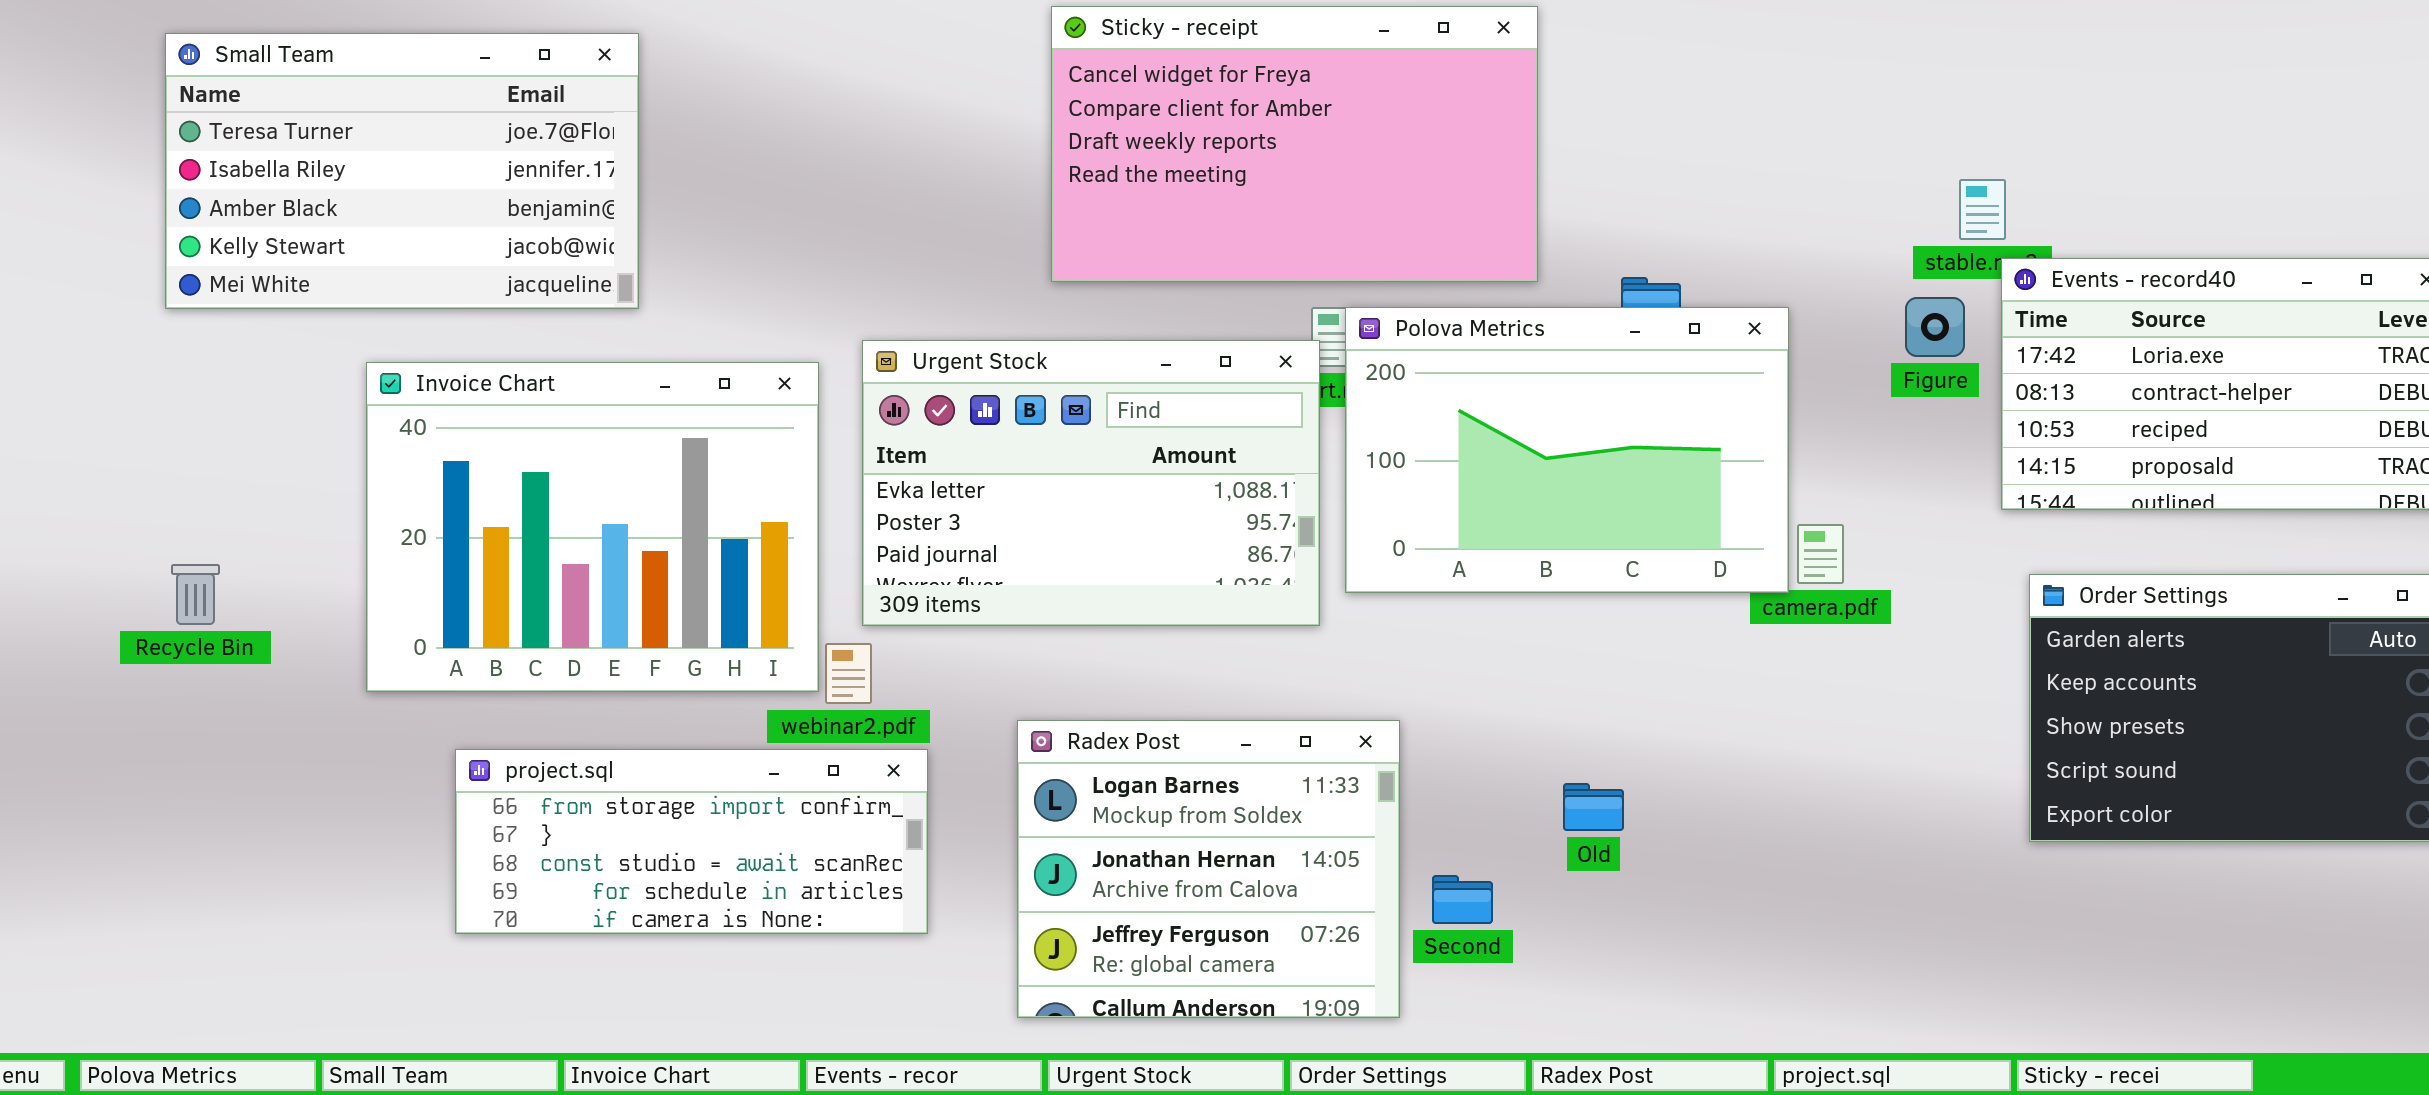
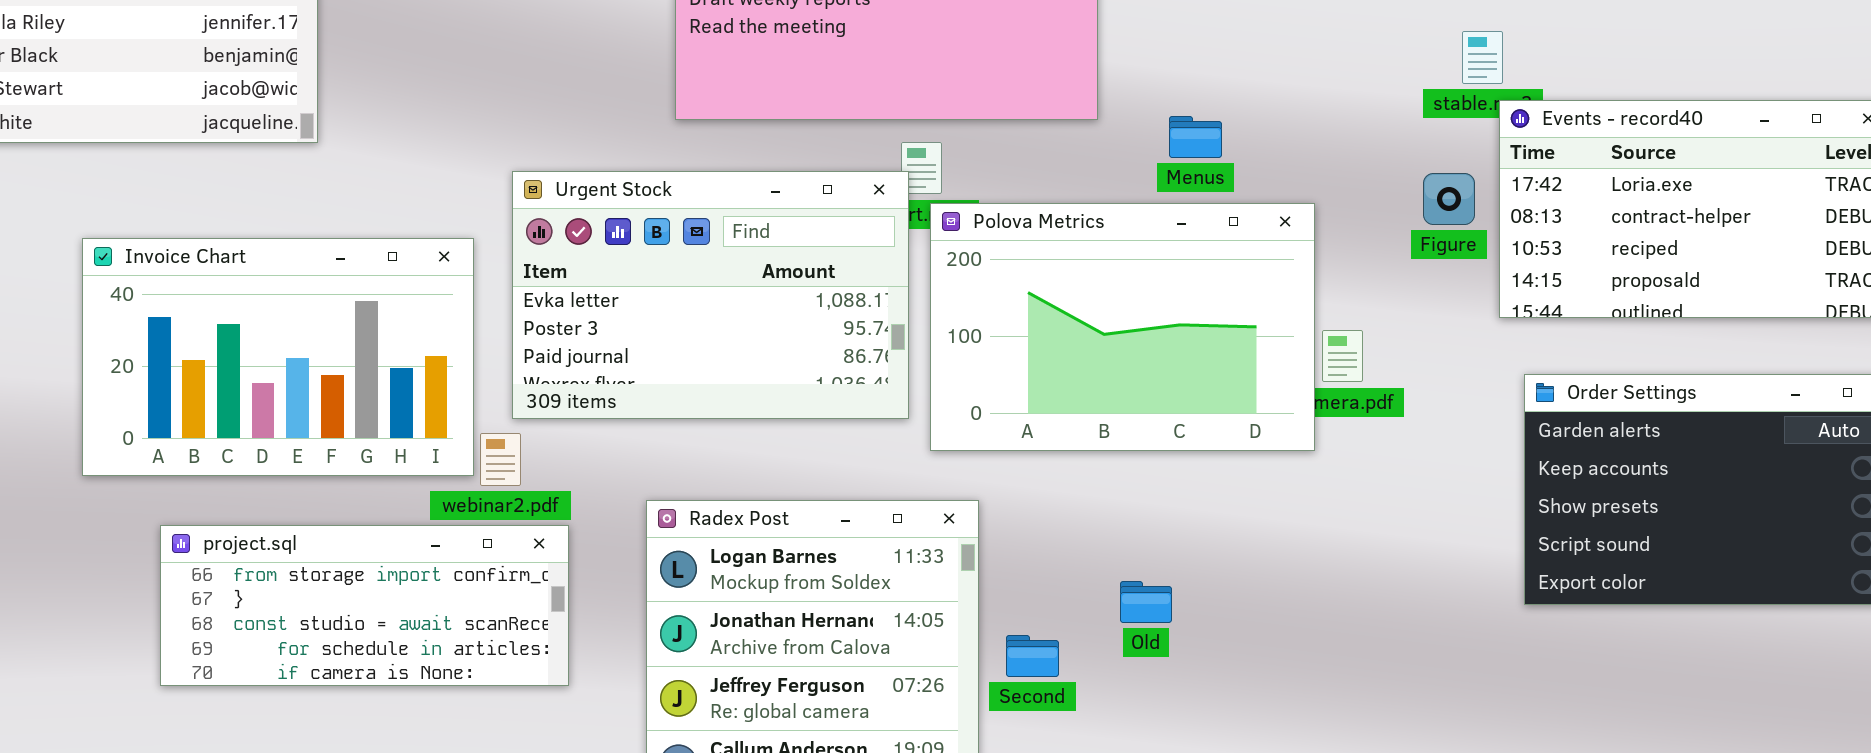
Figure: [1905,297,1965,357] -> [1423,173,1475,225], moved
Polova Metrics: [1345,307,1789,593] -> [930,203,1315,451], moved
Invoice Chart: [366,362,819,692] -> [82,238,474,476], resized
Old: [1563,783,1624,831] -> [1120,581,1172,623], moved

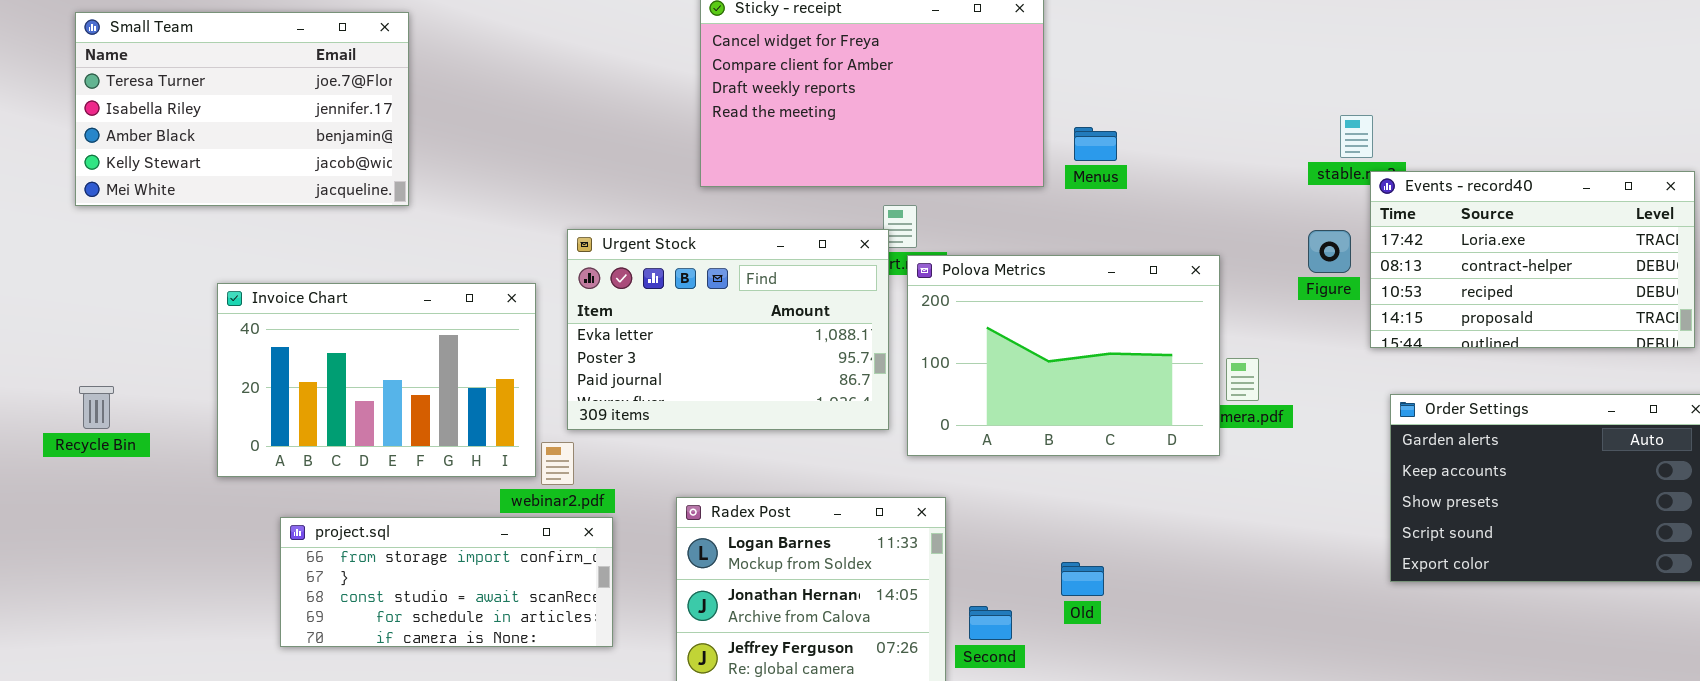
Menus: [1169,116,1222,158] -> [1074,127,1117,161], moved

